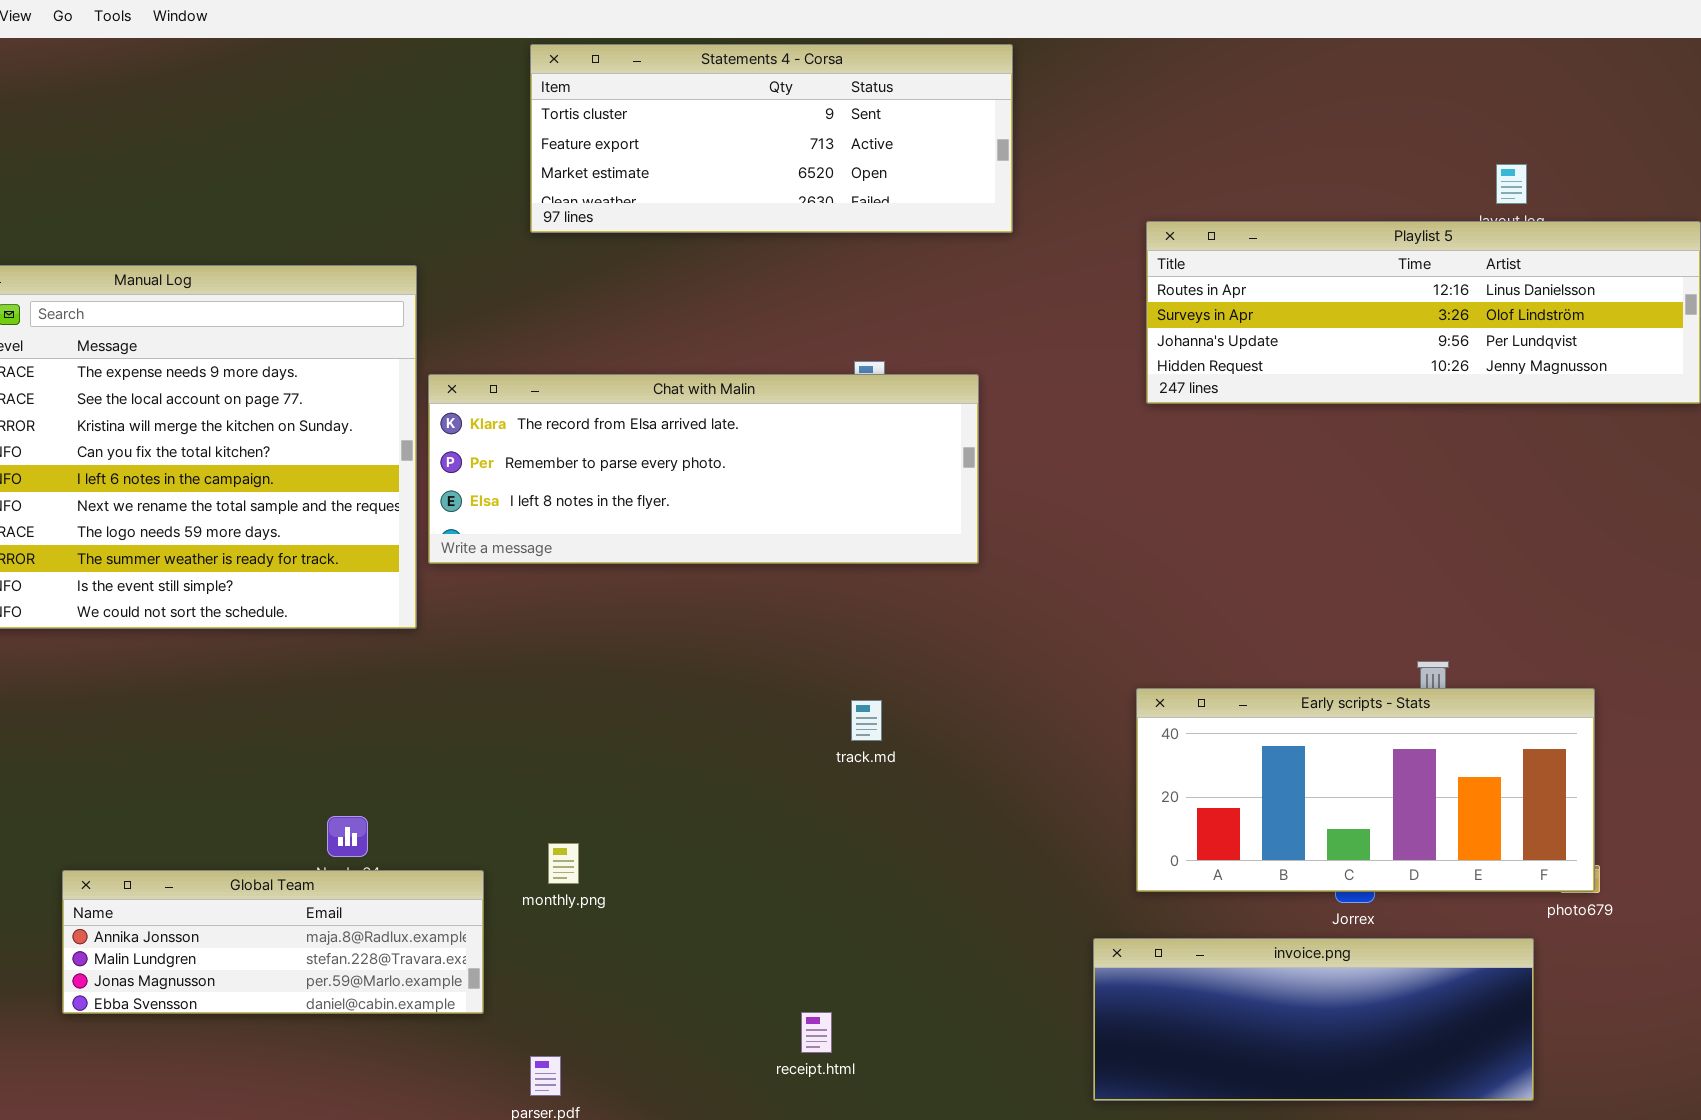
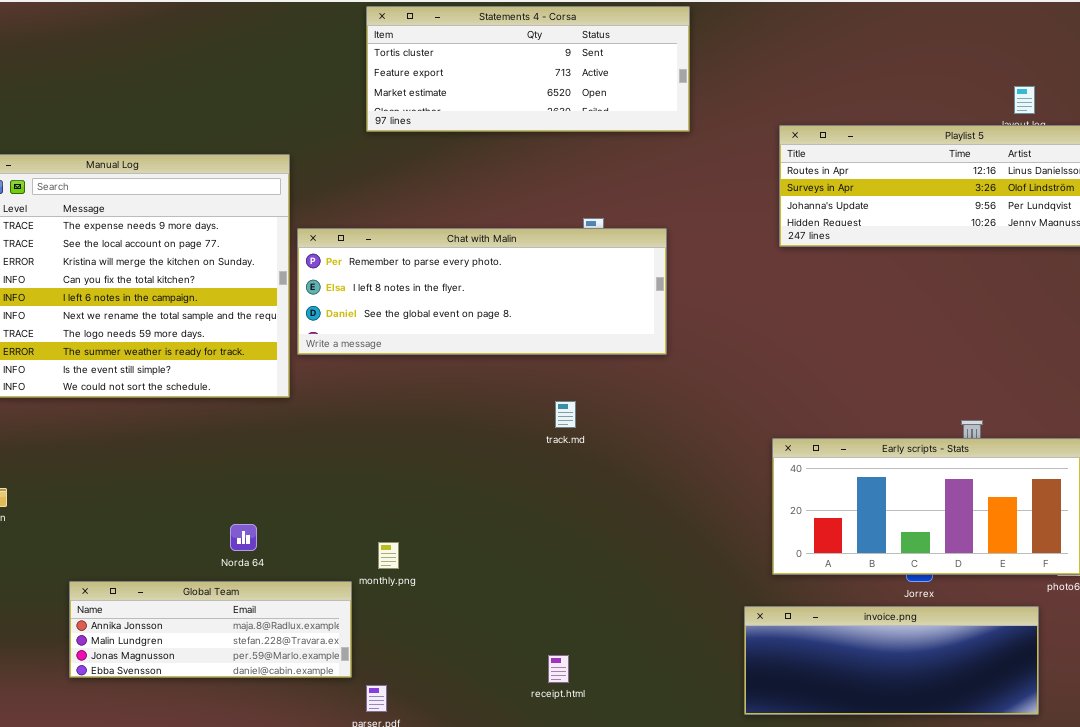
Chat with Malin: [428,374,979,564] -> [297,228,667,355], scrolled down 1 row
track.md: [851,700,882,741] -> [555,401,576,428], moved
Global Team: [62,870,484,1014] -> [69,581,352,678], moved

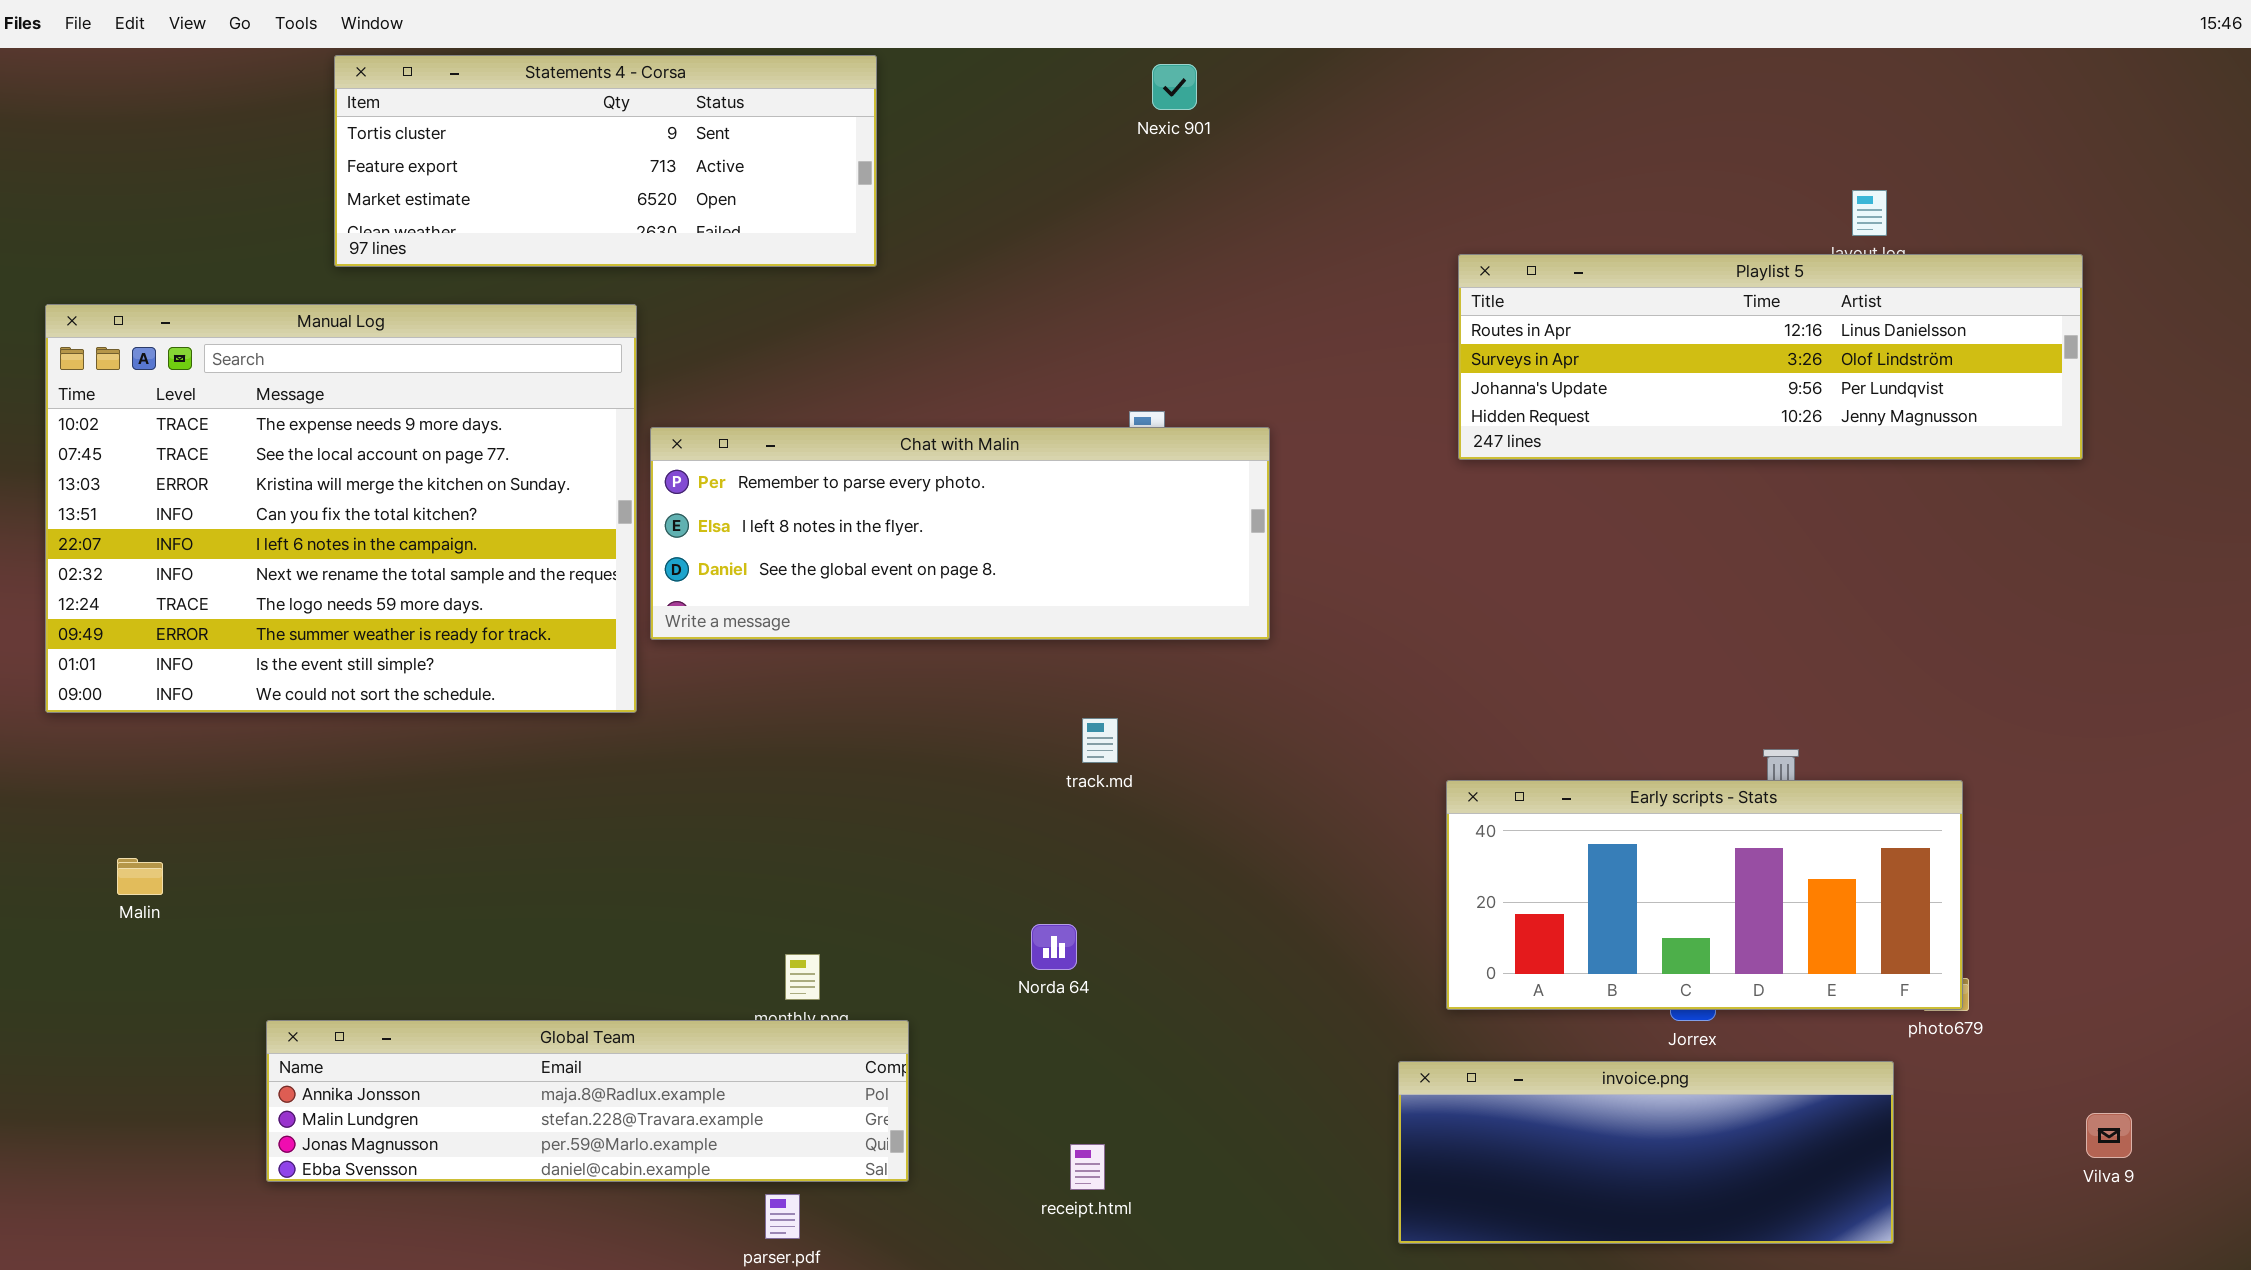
Statements 4 - Corsa: [366,6,690,132] -> [334,55,877,267], moved
Norda 64: [230,524,257,551] -> [1031,924,1077,970], moved
Global Team: [69,581,352,678] -> [266,1020,909,1182], resized

